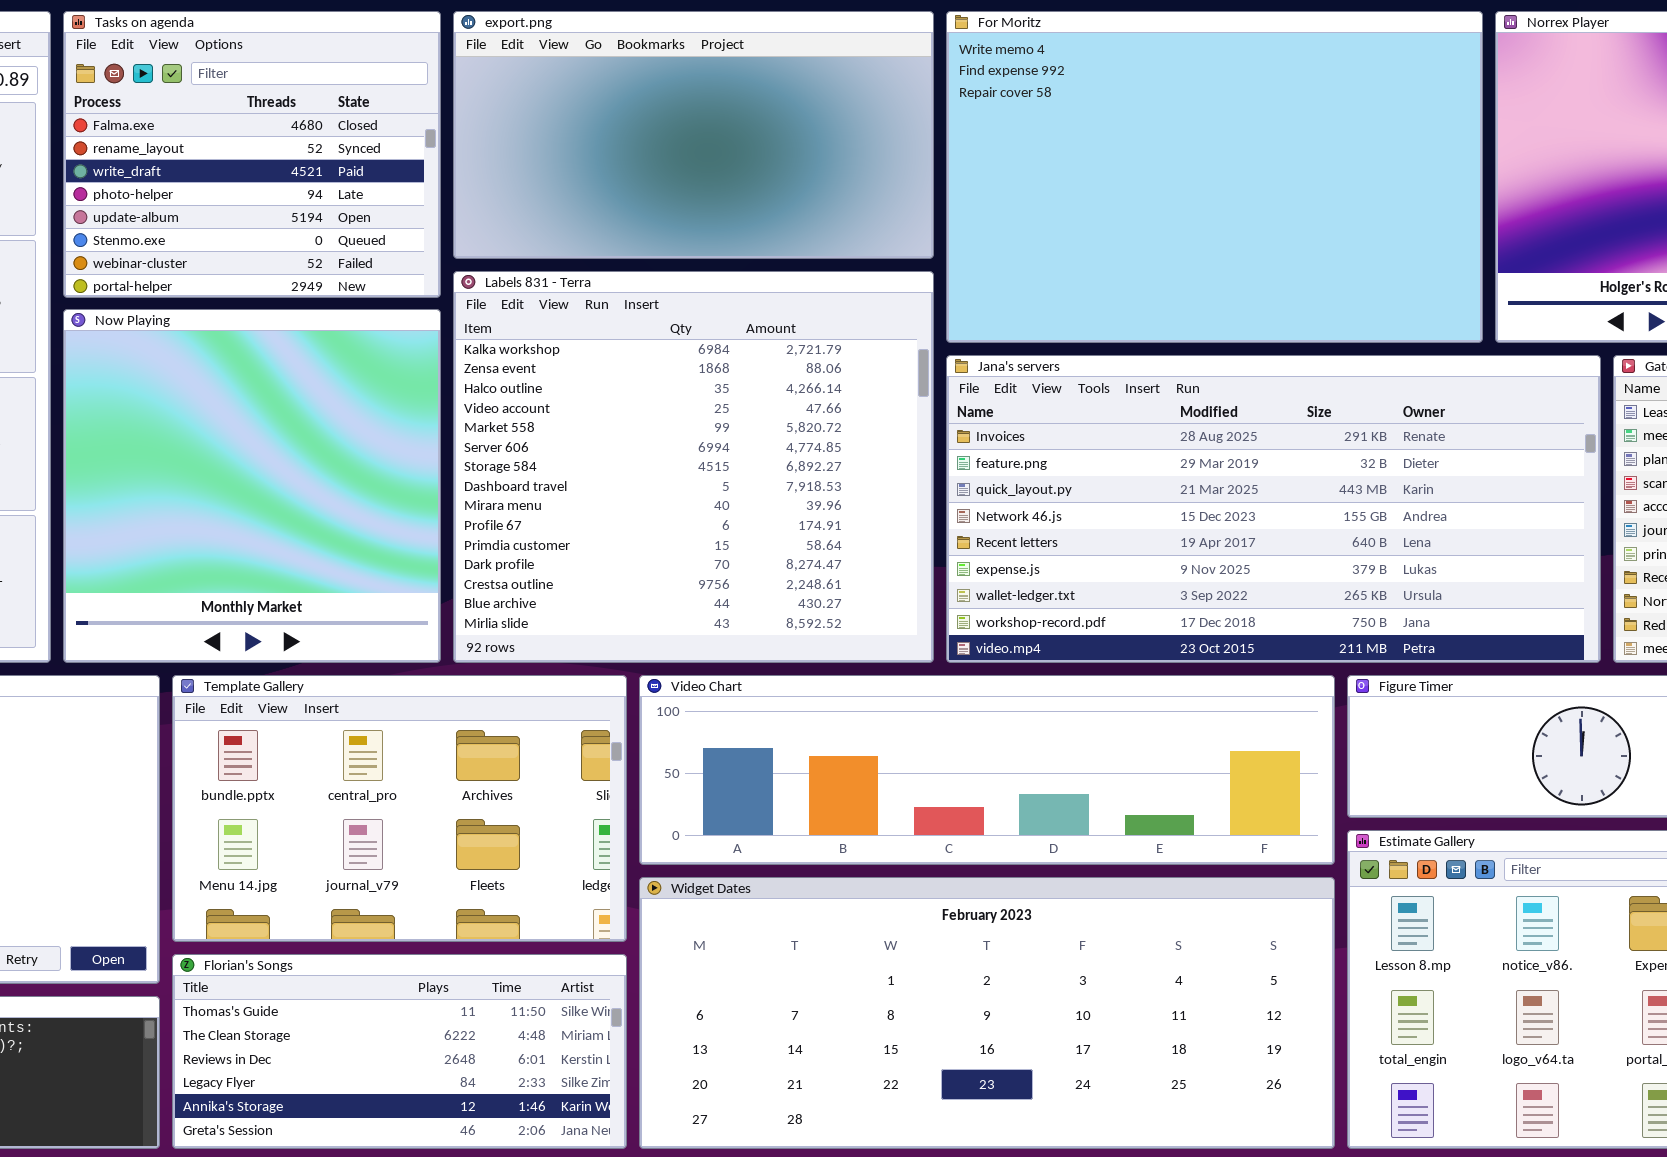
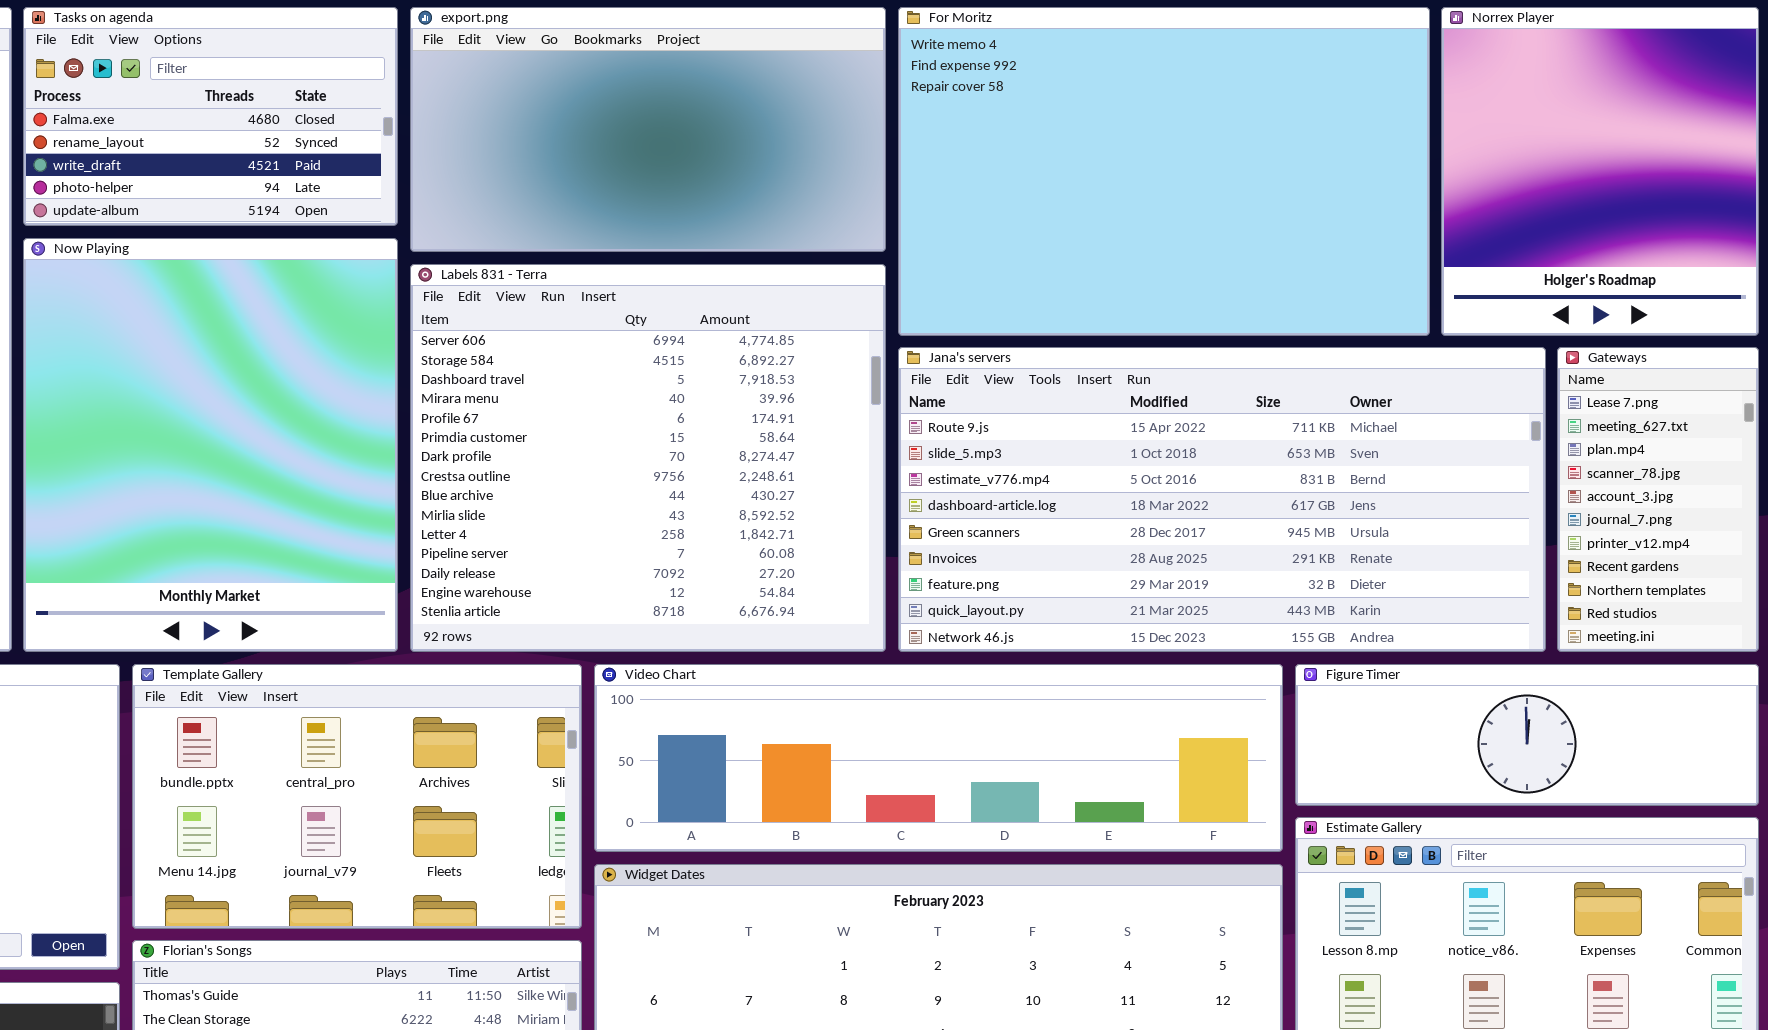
Tasks on agenda: [63,11,441,298] -> [23,7,398,226], resized
Labels 831 - Terra: [453,271,934,663] -> [410,264,886,652], scrolled down 5 rows
Now Playing: [63,309,441,663] -> [23,238,398,652], resized
Jana's servers: [946,355,1601,663] -> [898,347,1546,652], scrolled up 5 rows

